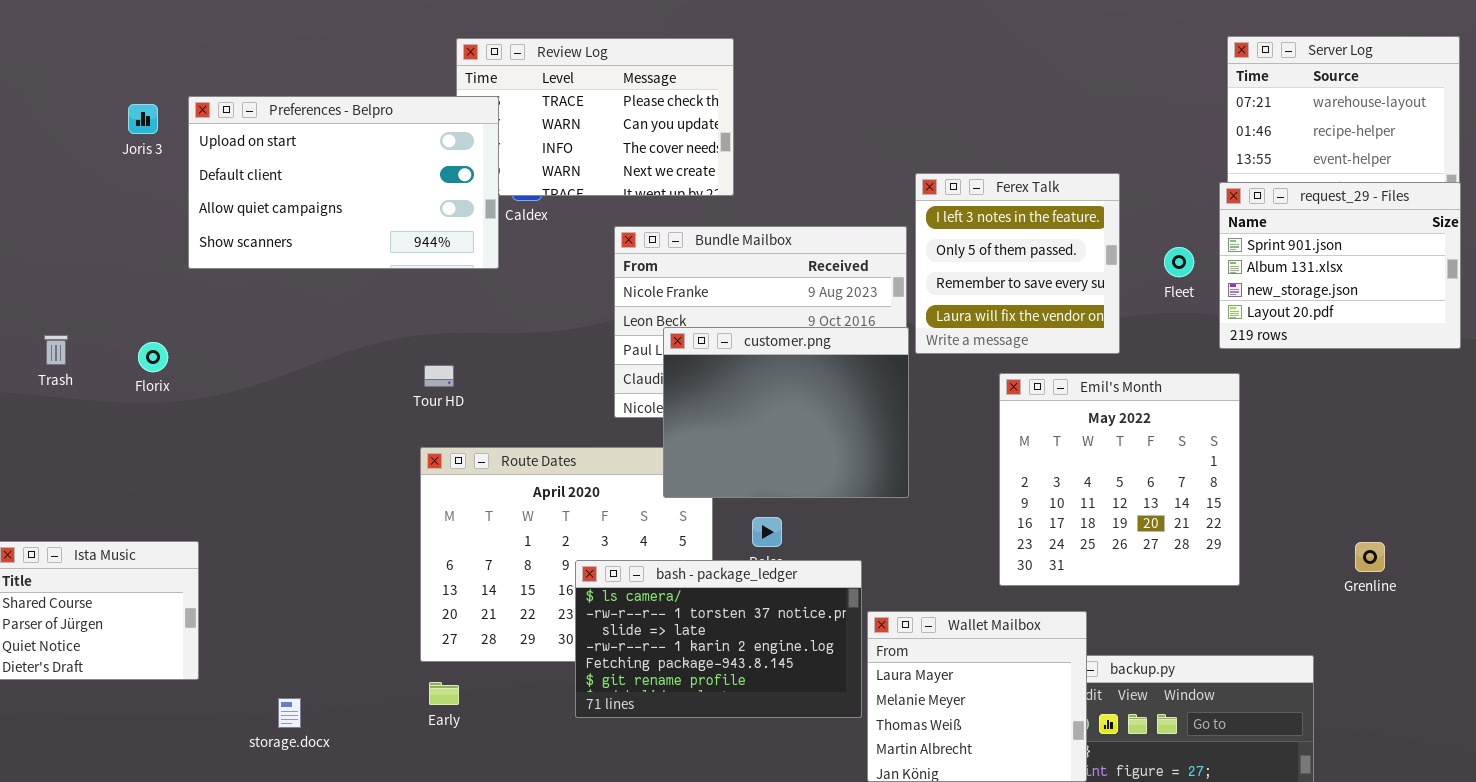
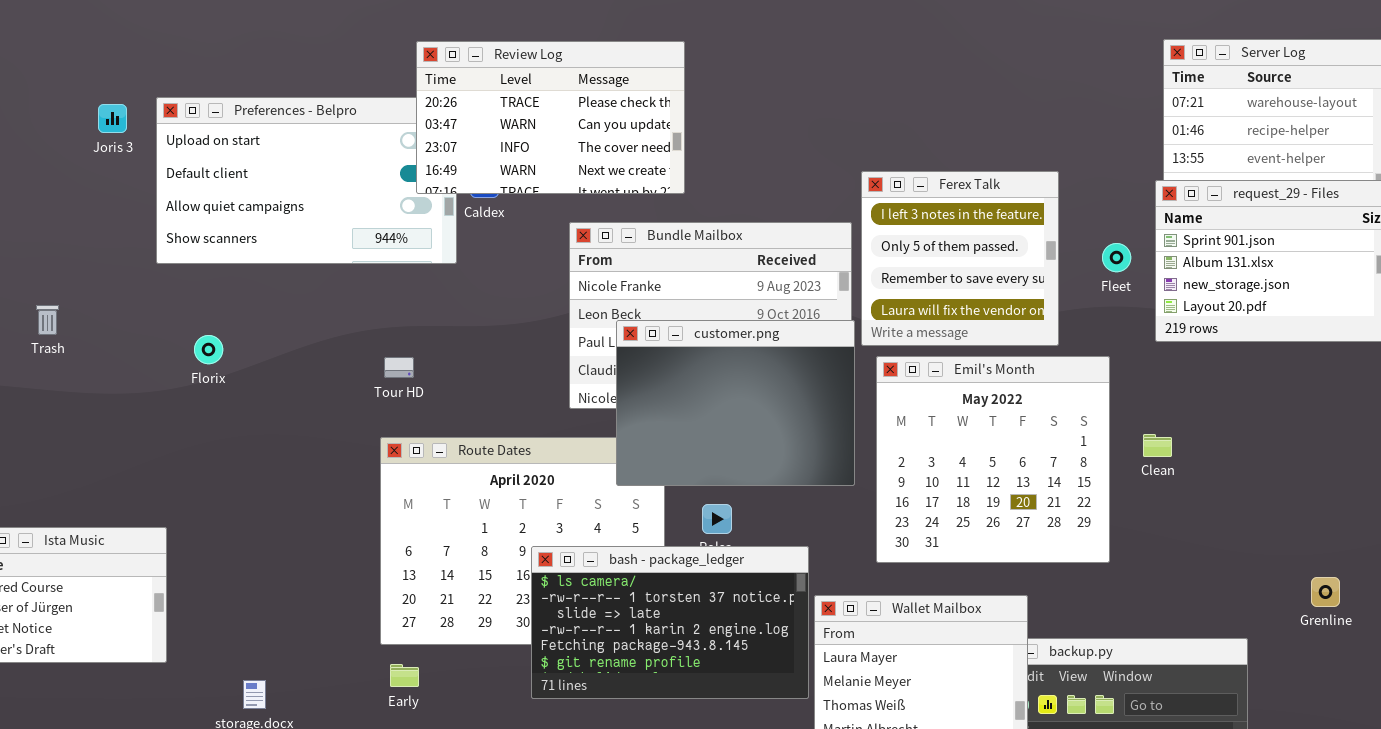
Review Log: [456,38,734,196] -> [416,41,685,194], raised
Trash: [44,335,68,365] -> [36,305,59,335], moved
Florix: [138,342,168,372] -> [194,335,223,364], moved
Emil's Month: [999,373,1240,586] -> [876,356,1110,563], moved
Grenline: [1355,542,1385,572] -> [1311,577,1340,607], moved

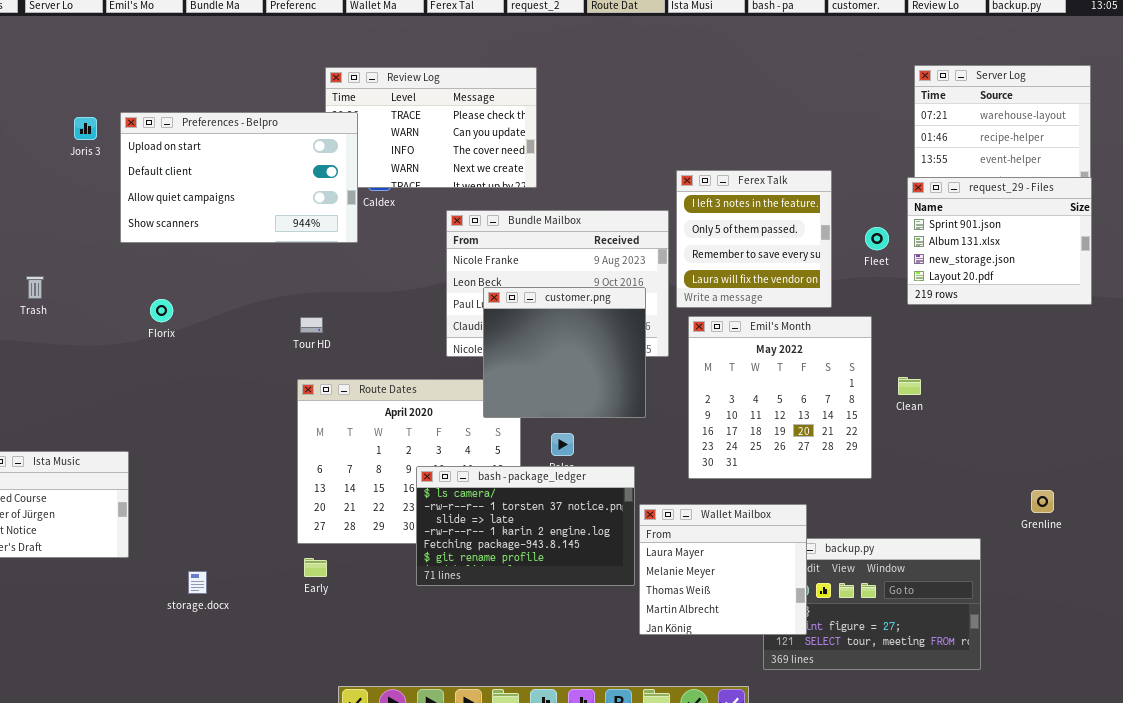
Preferences - Belpro: [156,97,457,264] -> [120,112,358,243], raised
customer.png: [616,320,855,486] -> [483,287,646,418], resized

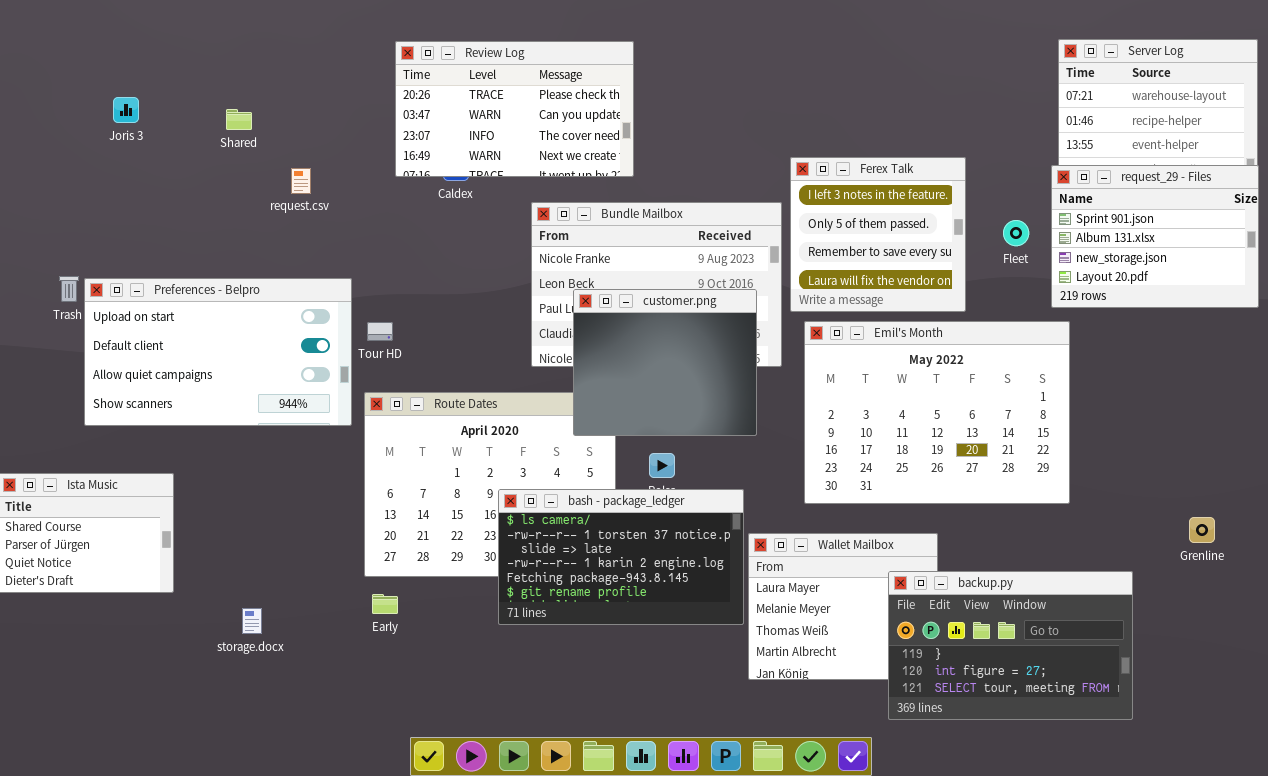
Preferences - Belpro: [120,112,358,243] -> [84,278,352,426], moved
Emil's Month: [688,316,872,479] -> [804,321,1070,504], resized
backup.py: [763,538,981,670] -> [888,571,1133,720], raised

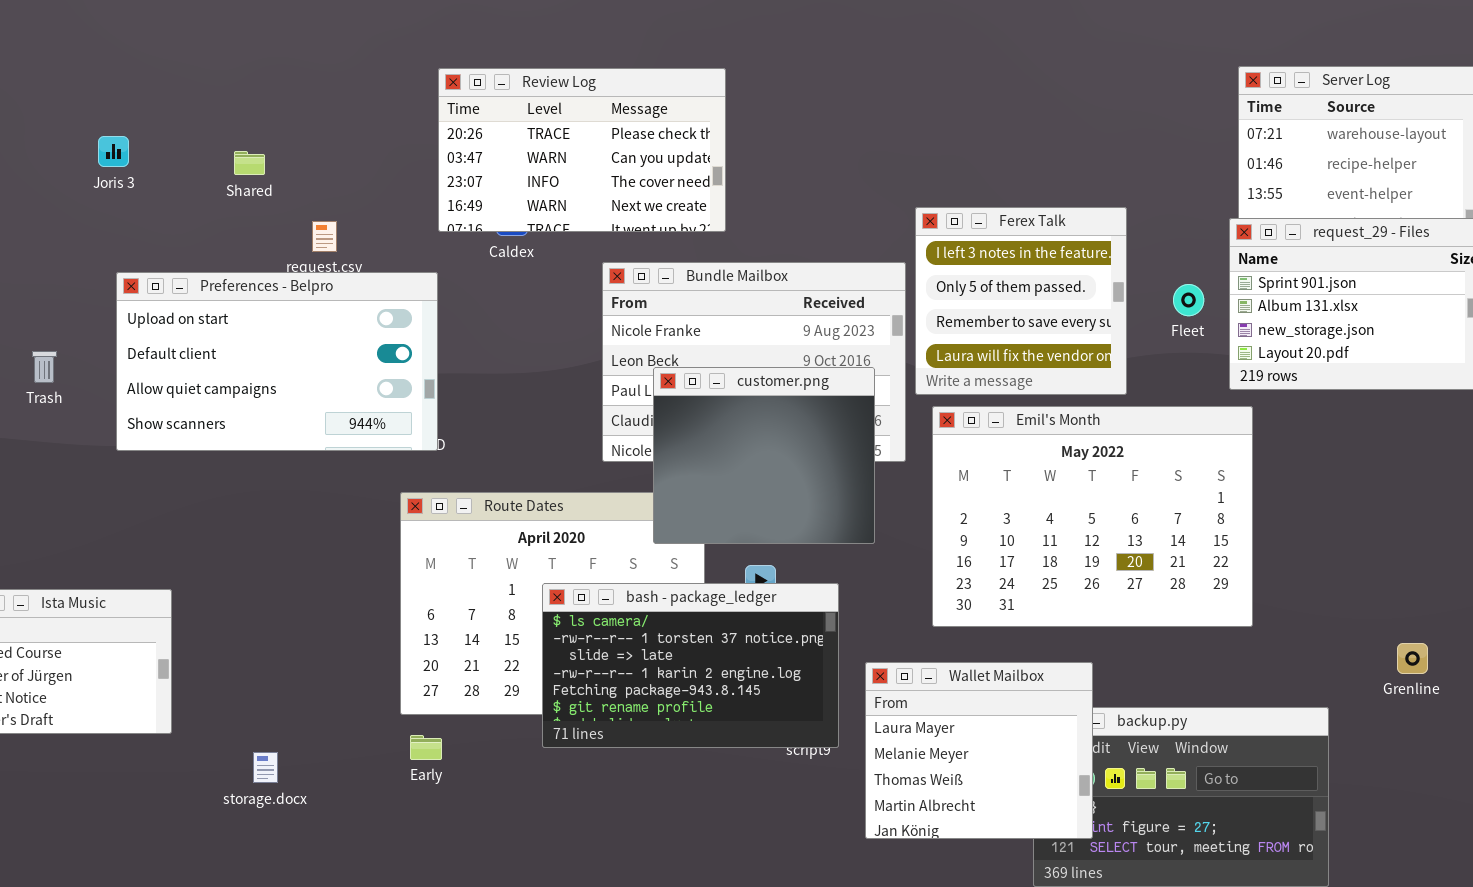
Preferences - Belpro: [84,278,352,426] -> [116,272,438,451], moved
bash - package_ledger: [498,489,744,625] -> [542,583,839,748], moved
Wallet Mailbox: [748,533,938,680] -> [865,662,1093,839], raised

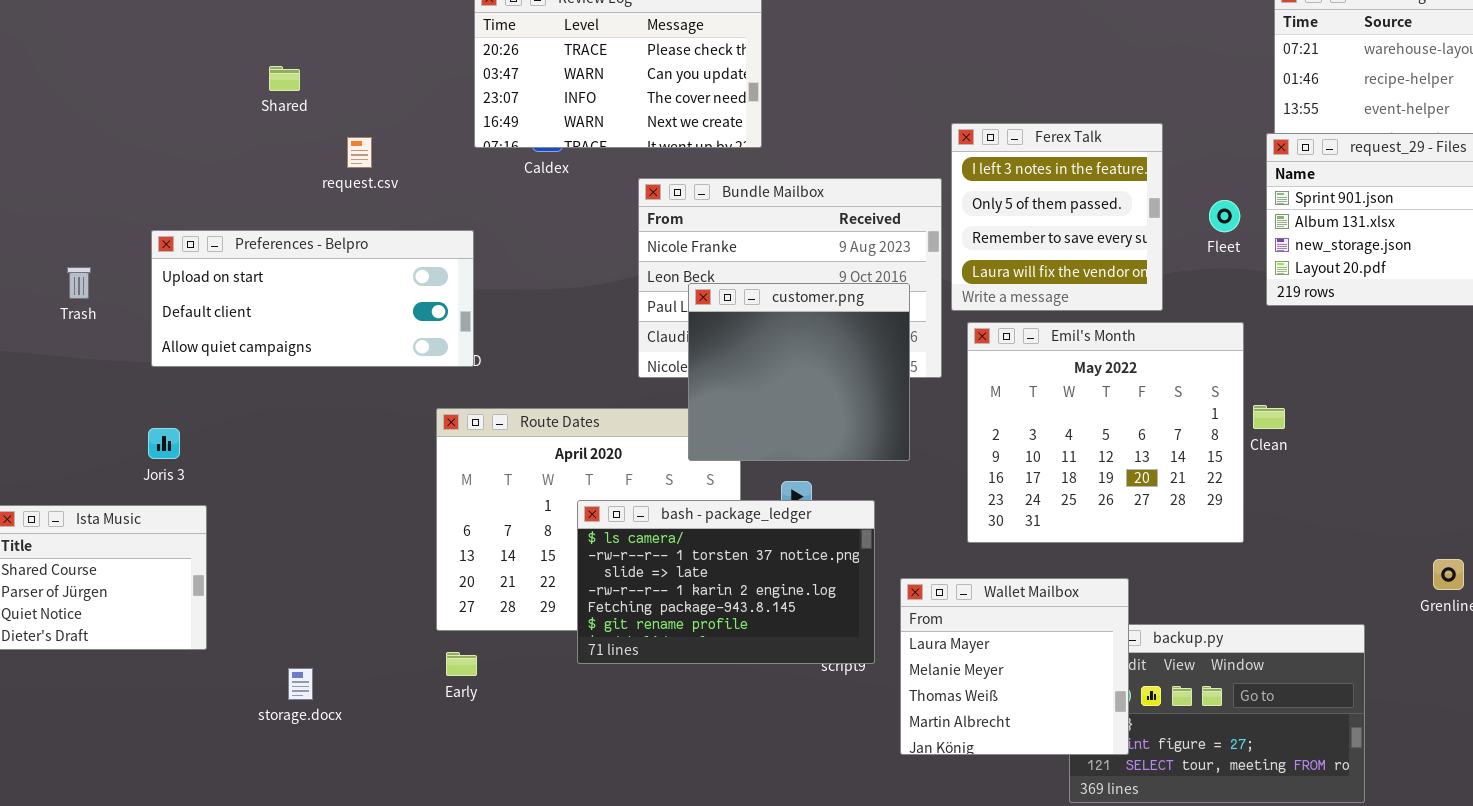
Joris 3: [98,136,129,167] -> [148,428,180,459], moved
Preferences - Belpro: [116,272,438,451] -> [151,230,474,367], resized
Emil's Month: [932,406,1253,627] -> [967,322,1244,543], resized

